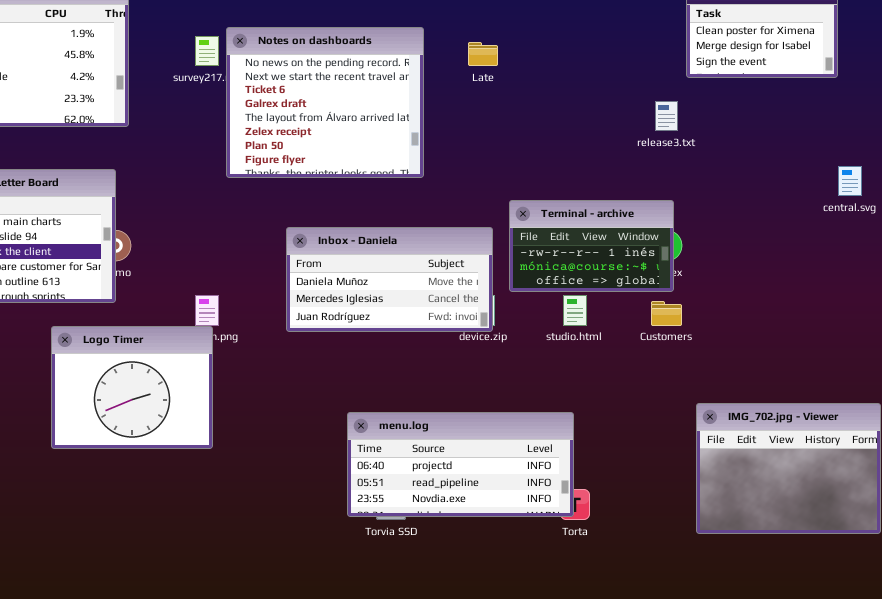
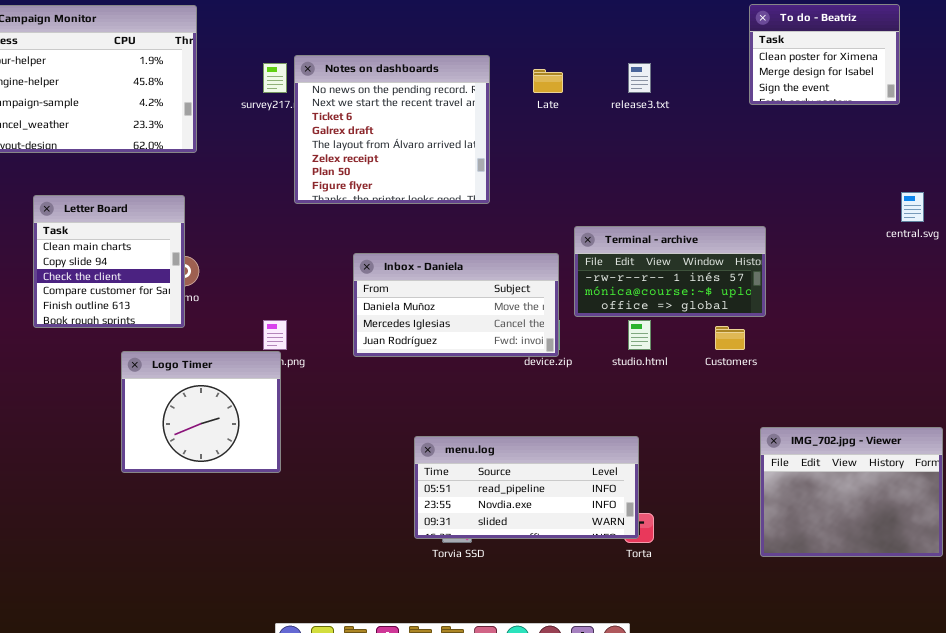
release3.txt: [655,101,678,131] -> [628,63,651,93], moved
Terminal - archive: [509,200,674,292] -> [574,226,766,317], resized
menu.log: [347,412,574,517] -> [414,436,639,539], scrolled down 1 row

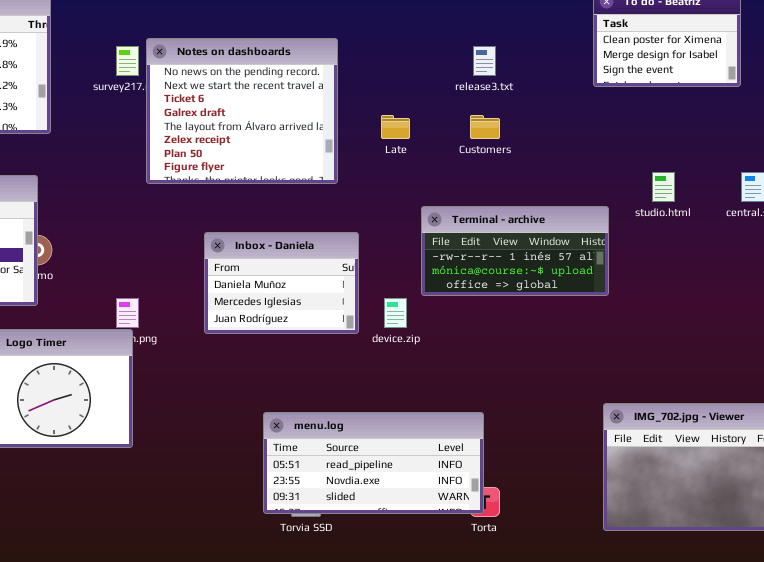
Late: [533,69,563,93] -> [381,115,410,139], moved
Inbox - Daniela: [353,253,559,357] -> [204,232,359,334], resized
studio.html: [628,320,651,350] -> [652,172,675,202], moved
Customers: [715,326,745,350] -> [470,115,500,139], moved

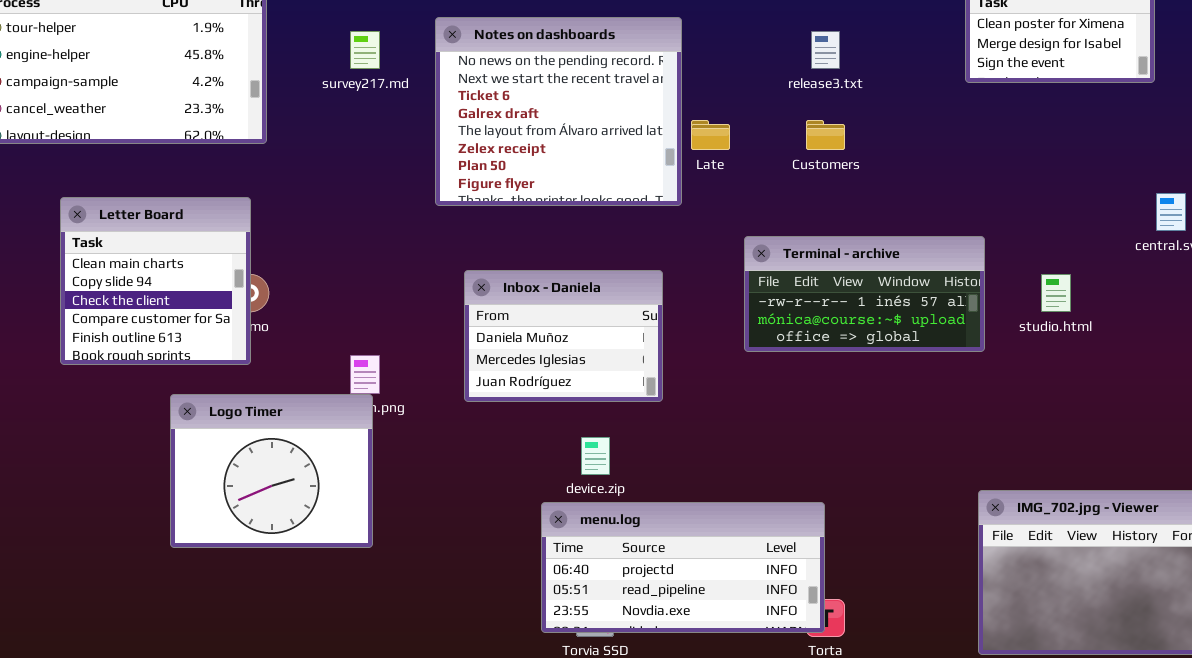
Notes on dashboards: [146,38,338,184] -> [435,17,682,206], moved
studio.html: [652,172,675,202] -> [1041,274,1071,312], moved
device.zip: [384,298,407,328] -> [581,437,610,475], moved
menu.log: [263,412,484,514] -> [541,502,825,633], scrolled up 1 row

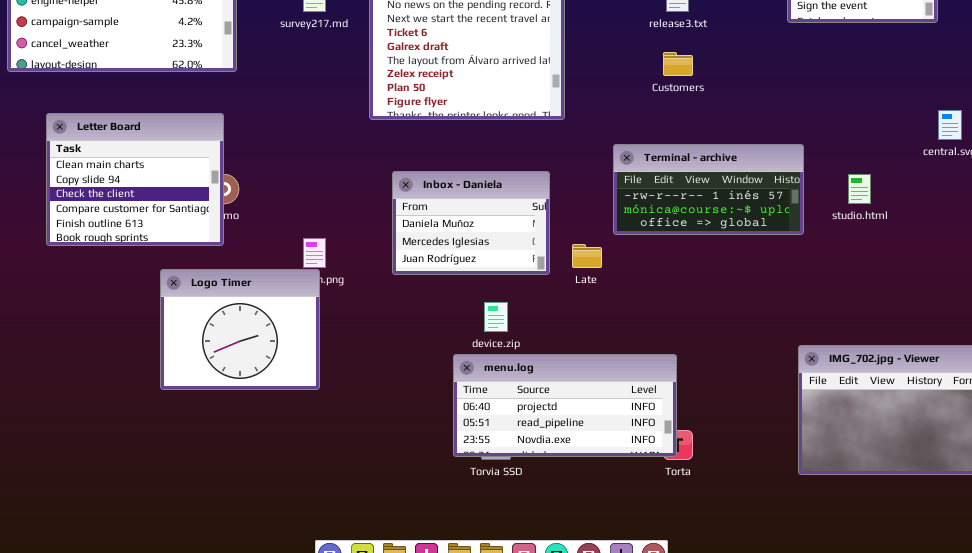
Late: [691,120,730,150] -> [572,244,602,268], moved
Letter Board: [60,197,251,365] -> [46,113,224,246], resized

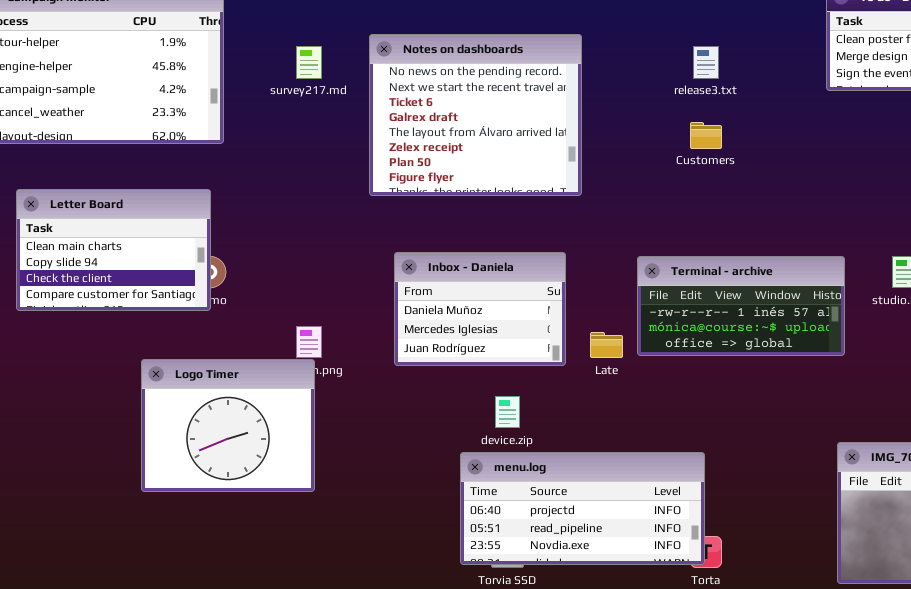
Letter Board: [46,113,224,246] -> [16,189,211,311], resized
Terminal - archive: [613,144,804,235] -> [637,256,845,356], moved

